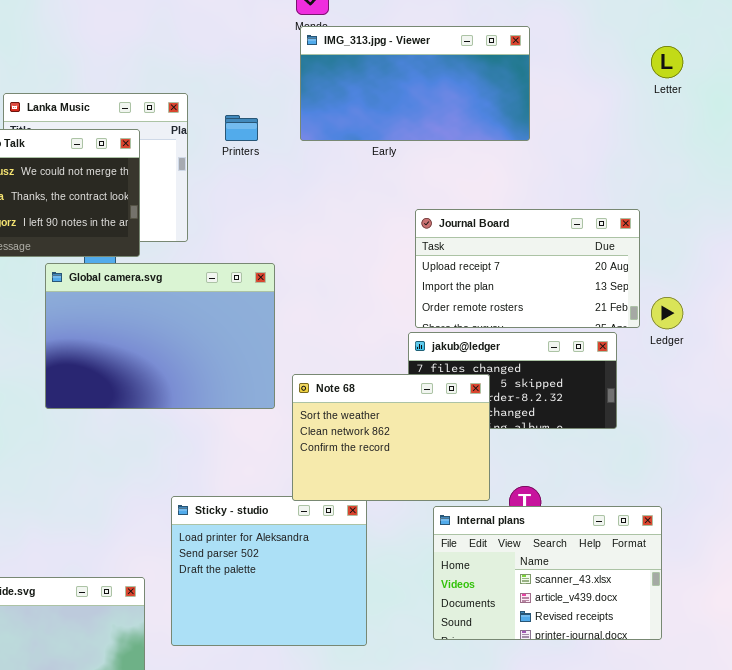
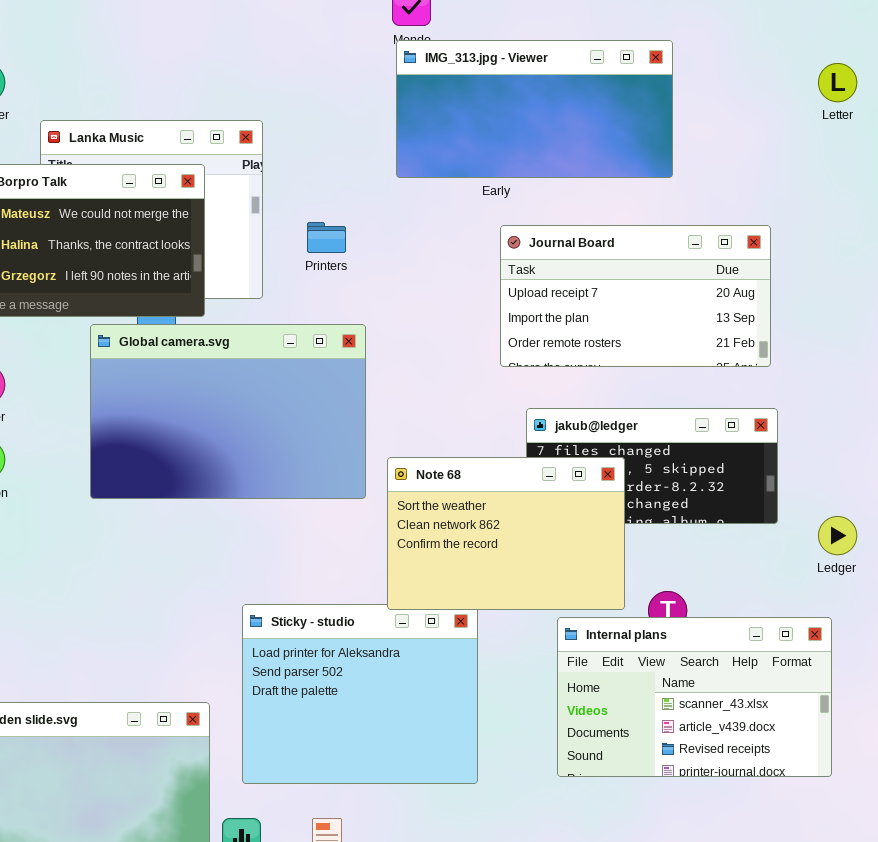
Printers: [225,115,258,141] -> [307,222,346,253], moved
Journal Board: [415,209,640,328] -> [500,225,771,367], moved
Ledger: [651,297,683,329] -> [818,516,857,555], moved

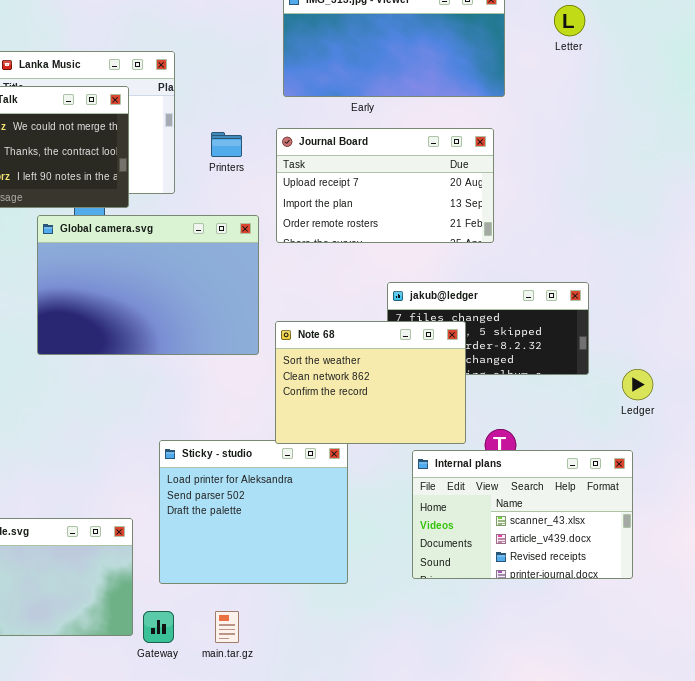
Letter: [818,63,857,102] -> [554,5,585,36], moved
Journal Board: [500,225,771,367] -> [276,128,494,243], moved

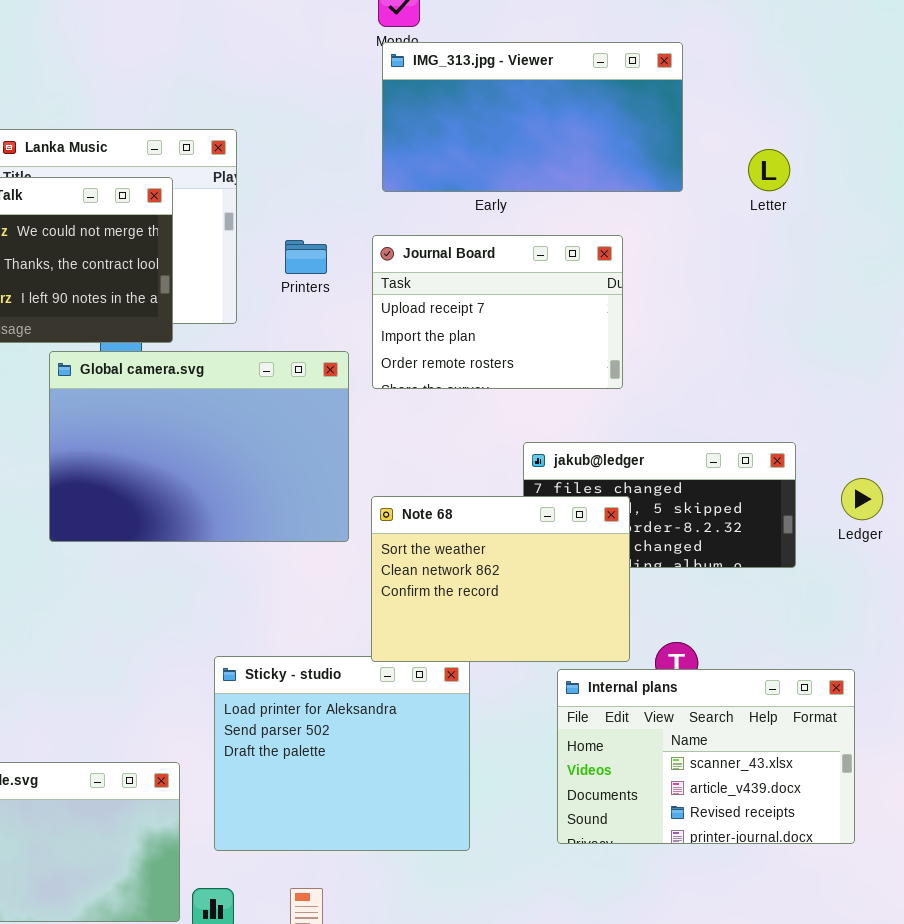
Letter: [554,5,585,36] -> [748,149,790,191], moved
Journal Board: [276,128,494,243] -> [372,235,623,389], resized
Ledger: [622,369,653,400] -> [841,478,883,520], moved

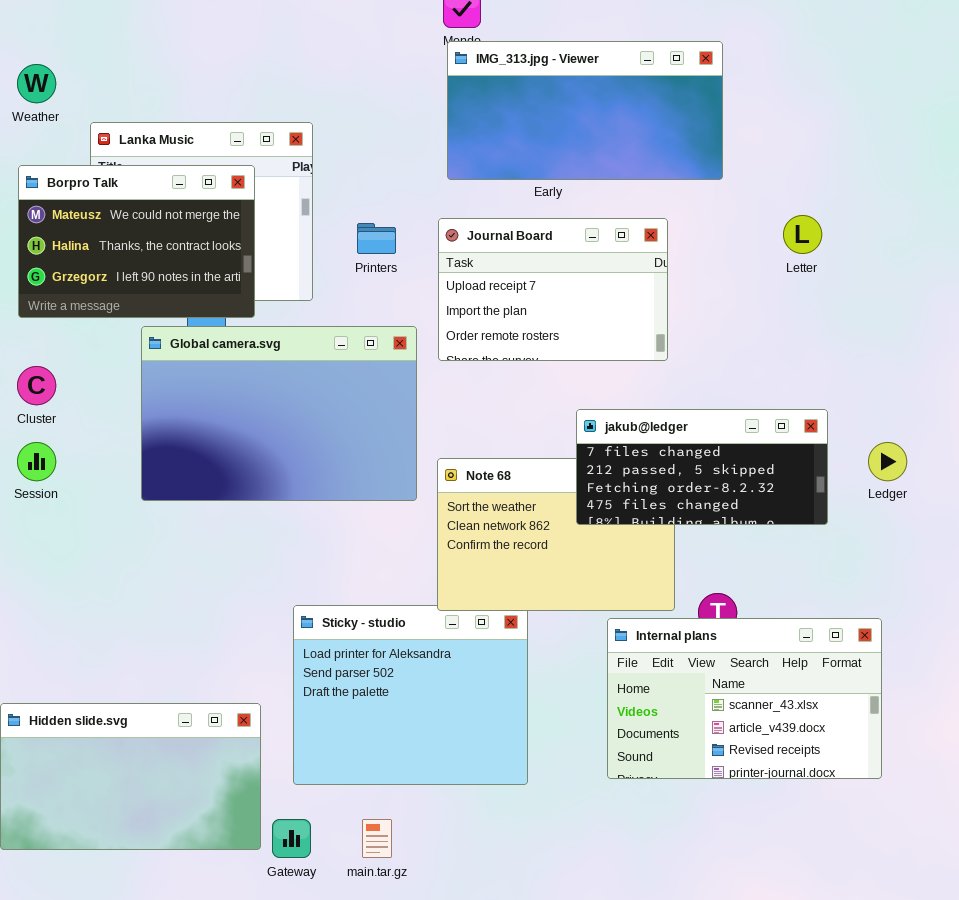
Letter: [748,149,790,191] -> [783,215,822,254], moved
jakub@ledger: [523,442,796,568] -> [576,409,828,525], raised

